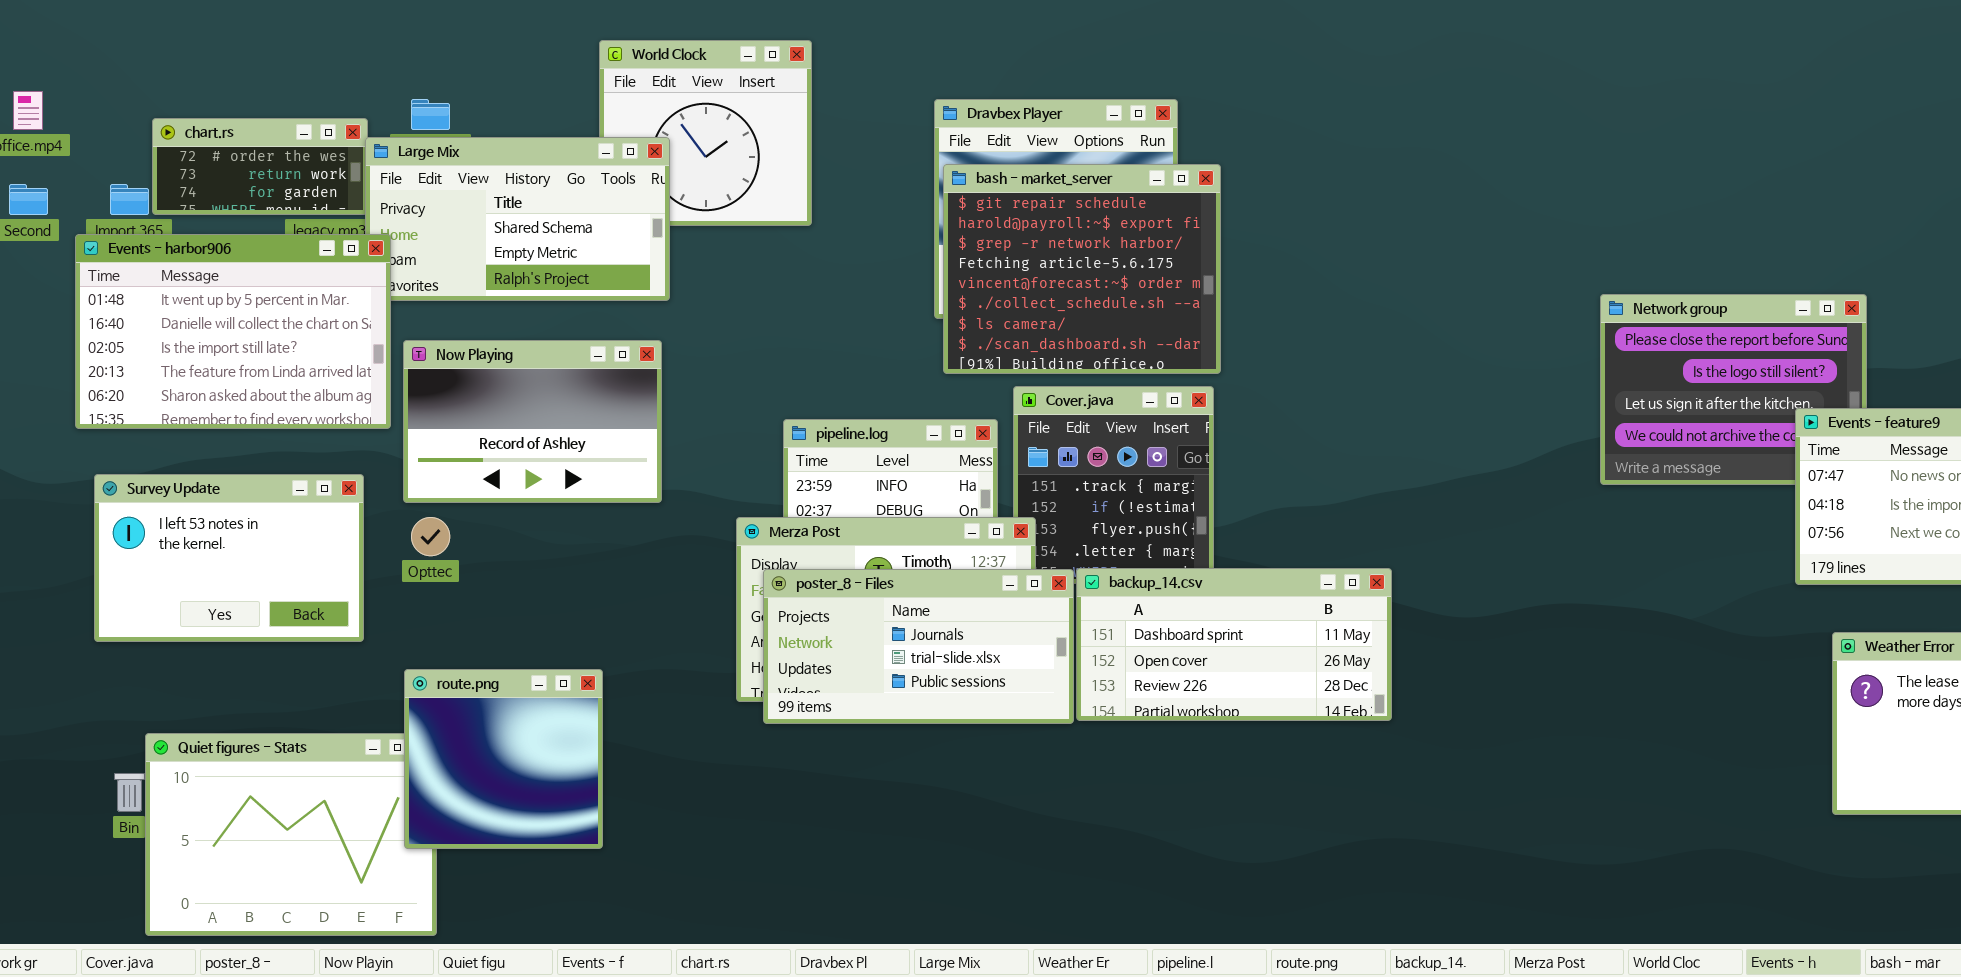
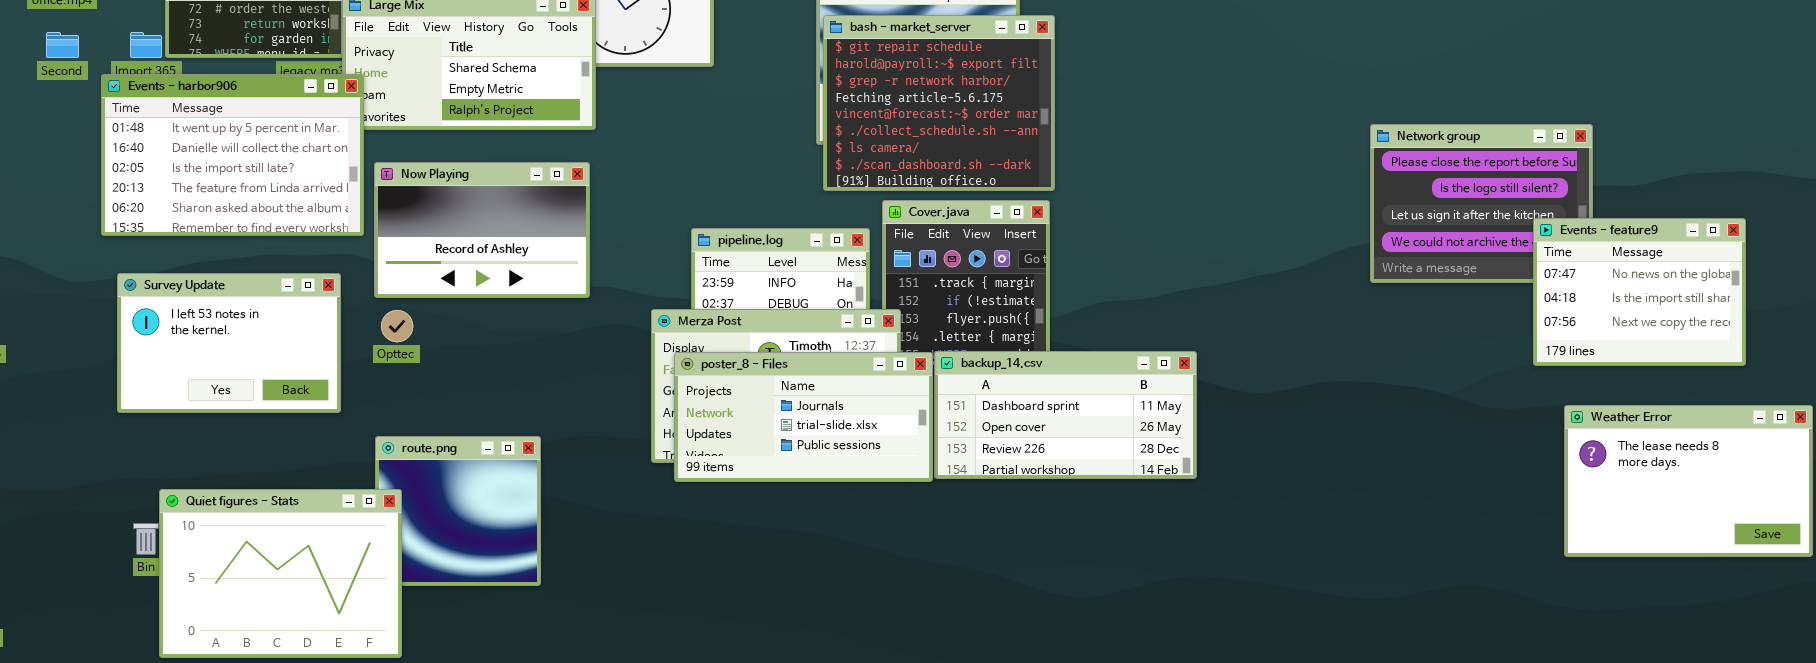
Quiet figures - Stats: [145,733,437,936] -> [159,489,402,658], raised

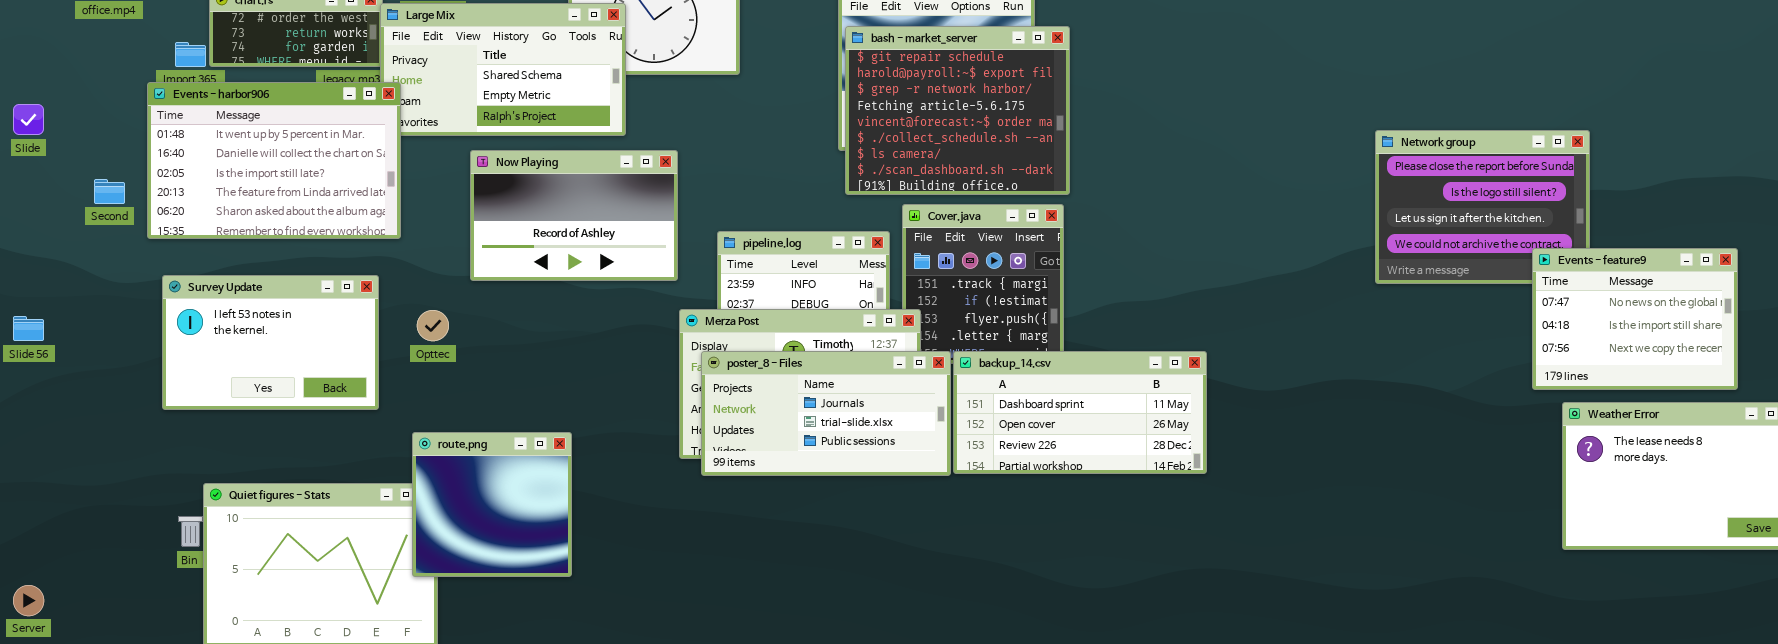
Second: [46,32,79,58] -> [94,179,125,204], moved
Now Playing: [374,162,590,298] -> [470,150,678,281], moved
Events - feature9: [1533,218,1746,366] -> [1532,248,1738,390], moved
route.png: [375,436,541,586] -> [412,432,572,577], raised

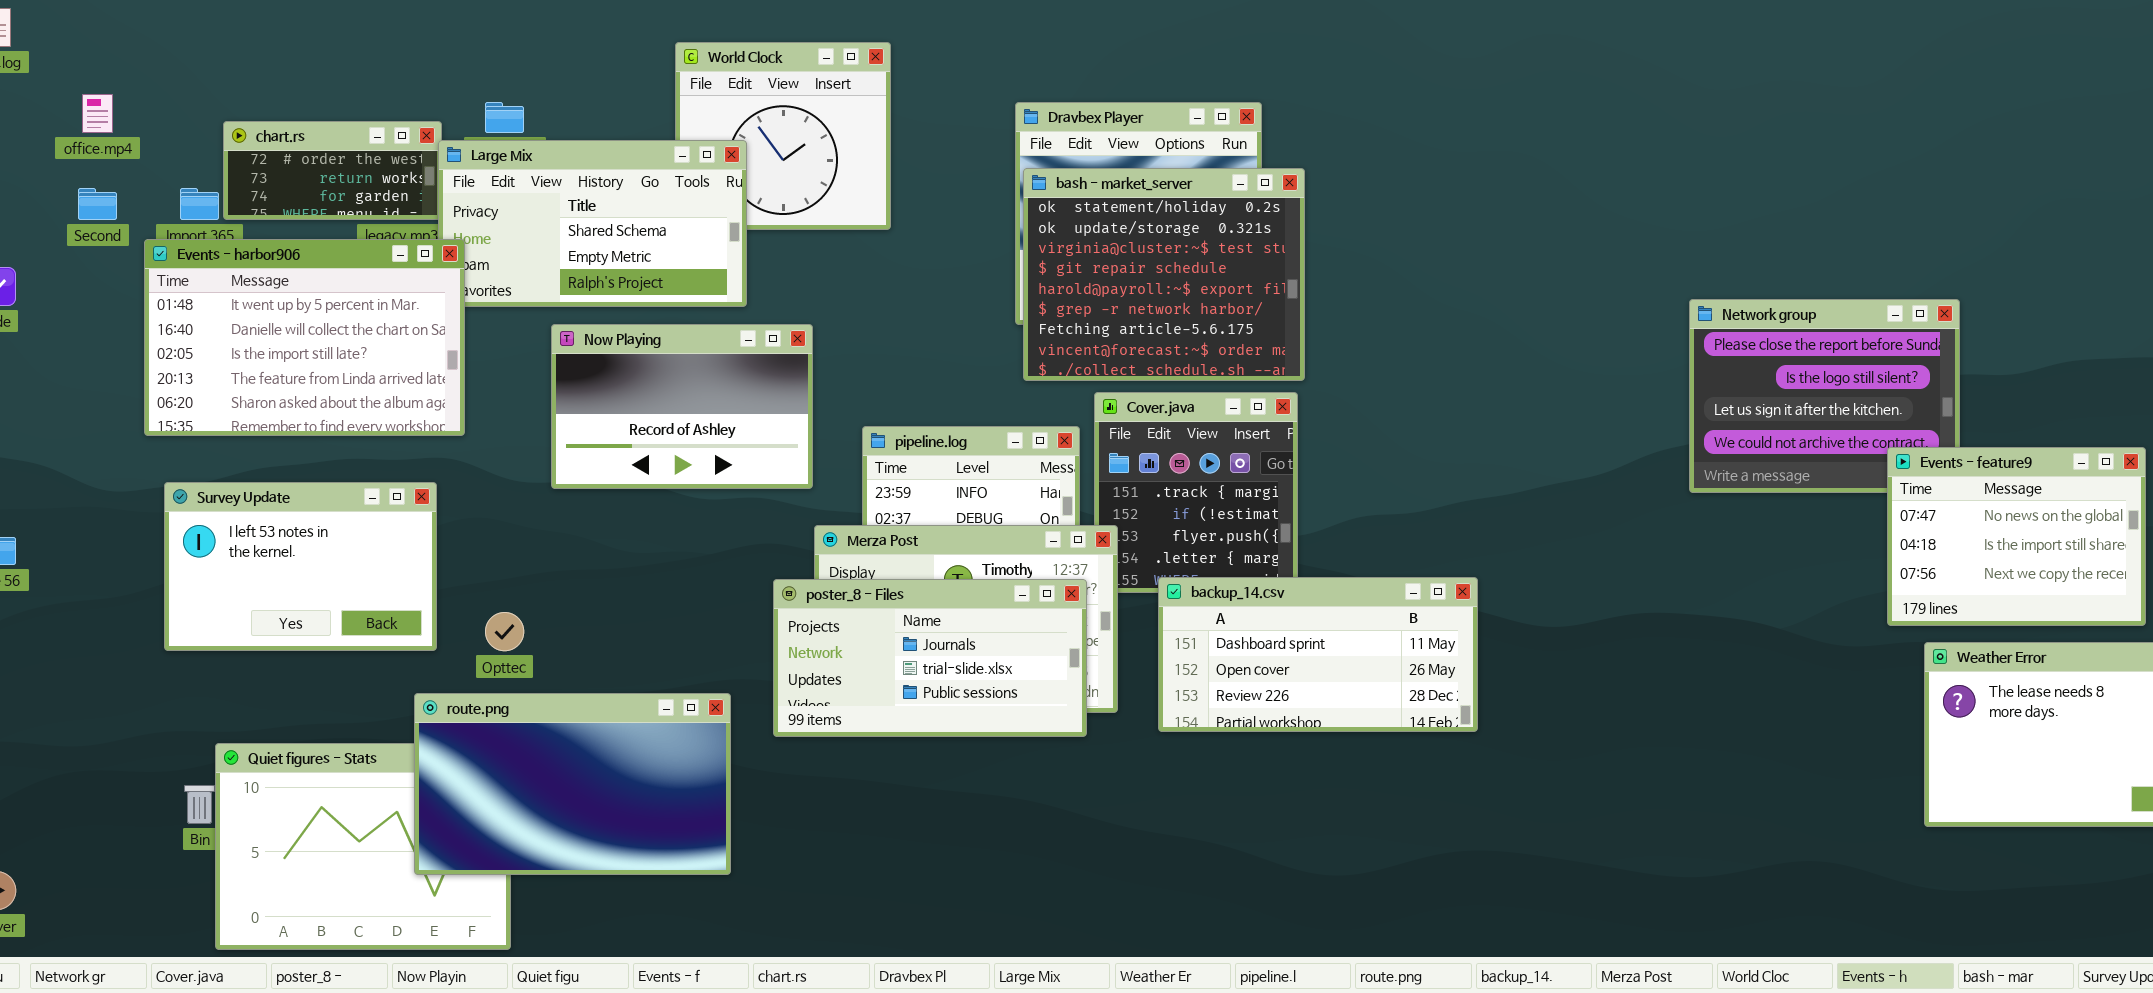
bash - market_server: [845,26,1070,195] -> [1023,168,1305,381], scrolled up 3 rows
Second: [94,179,125,204] -> [78,188,117,220], moved
Opttec: [417,310,449,341] -> [485,612,524,651], moved
poster_8 - Files: [701,351,951,476] -> [773,579,1087,737], moved
route.png: [412,432,572,577] -> [414,693,731,875], moved, resized

